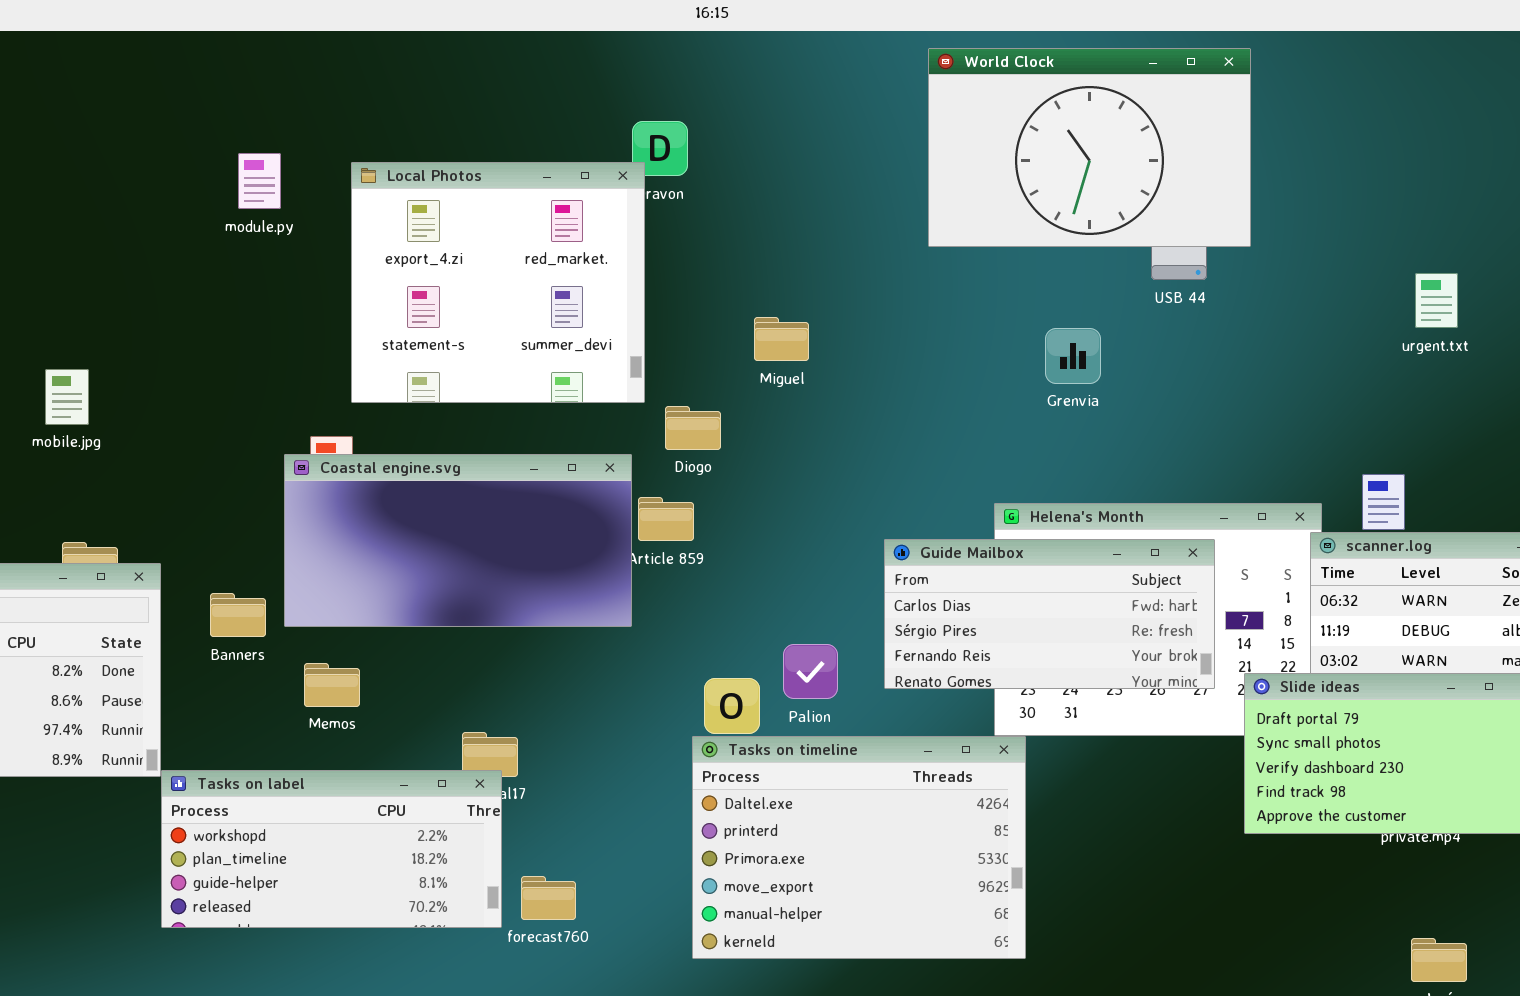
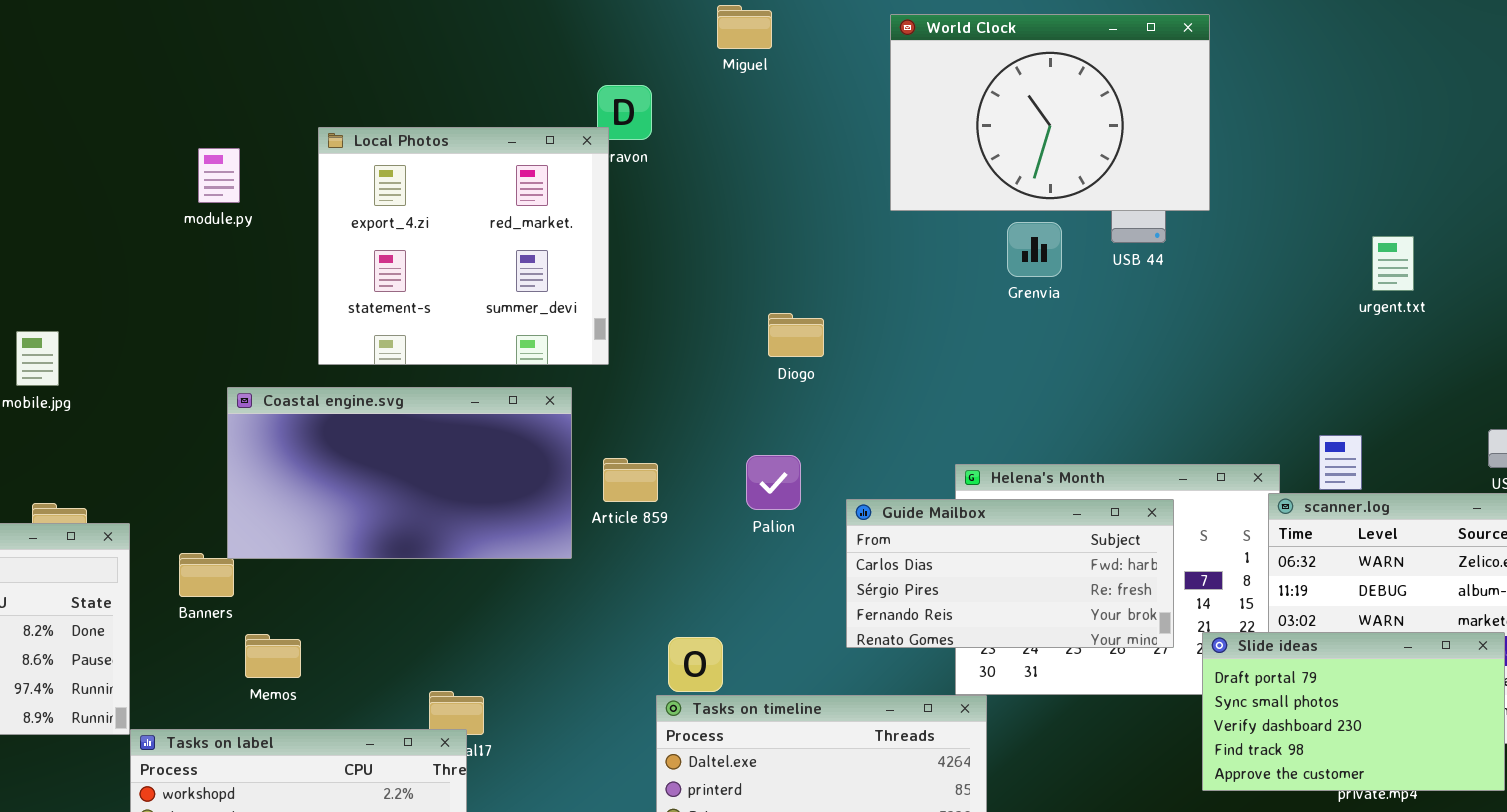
module.py: [238,153,281,209] -> [198,148,240,203], moved
Miguel: [754,317,809,361] -> [717,5,772,49], moved
Grenvia: [1045,328,1101,384] -> [1007,222,1062,277], moved
Diogo: [665,406,721,450] -> [768,313,824,357], moved
Coastal engine.svg: [284,454,632,627] -> [227,387,572,559], moved
Palion: [783,644,838,699] -> [746,455,801,510], moved
Memos: [304,663,360,707] -> [245,634,301,678], moved

